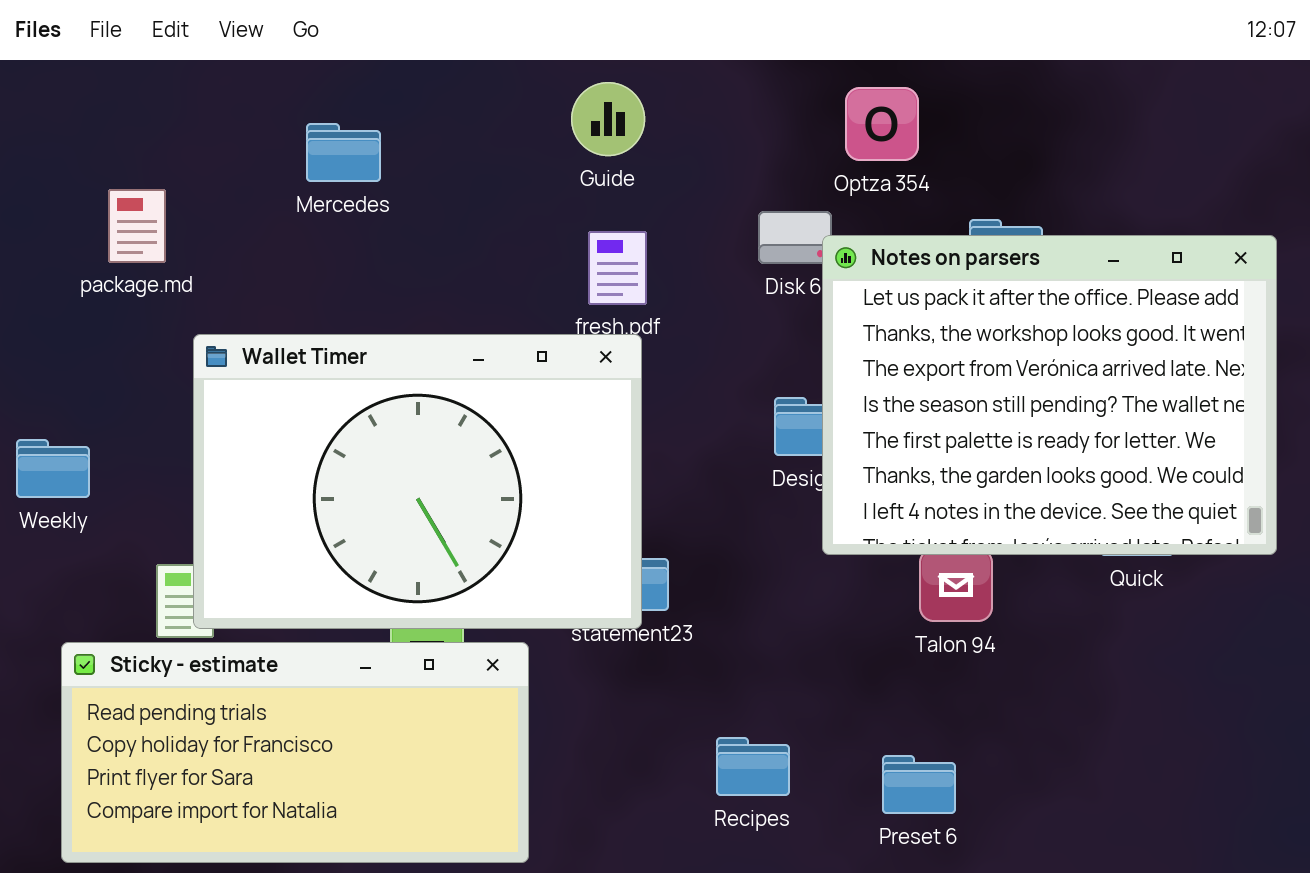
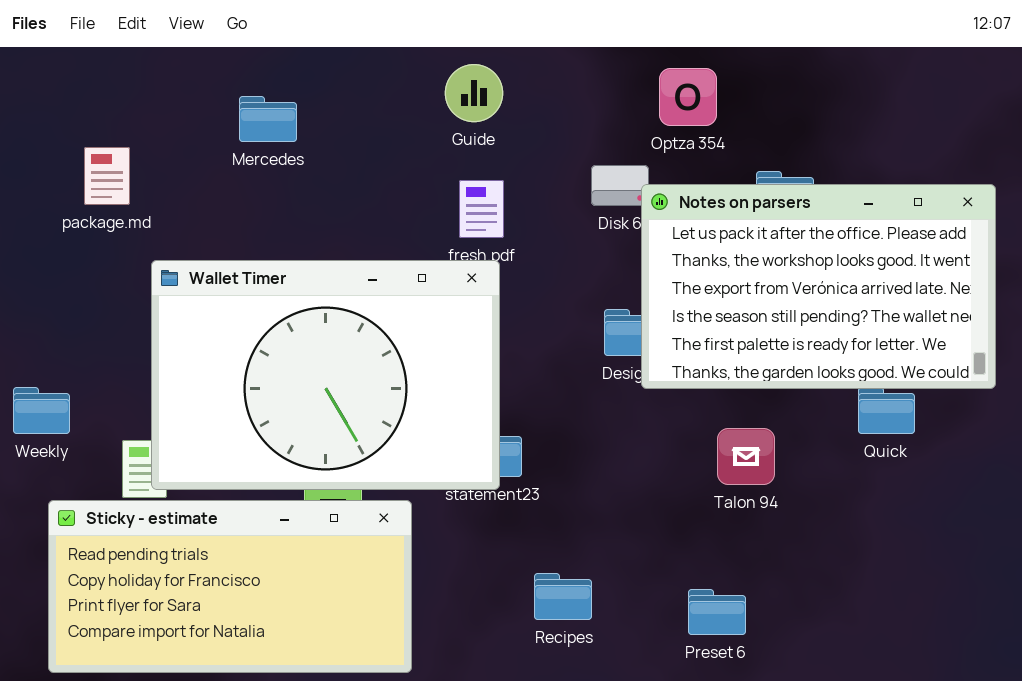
Notes on parsers: [822,235,1277,555] -> [641,184,996,389], resized
Weekly: [16,439,90,498] -> [13,387,70,434], moved
Recipes: [716,737,790,796] -> [534,573,592,620], moved

